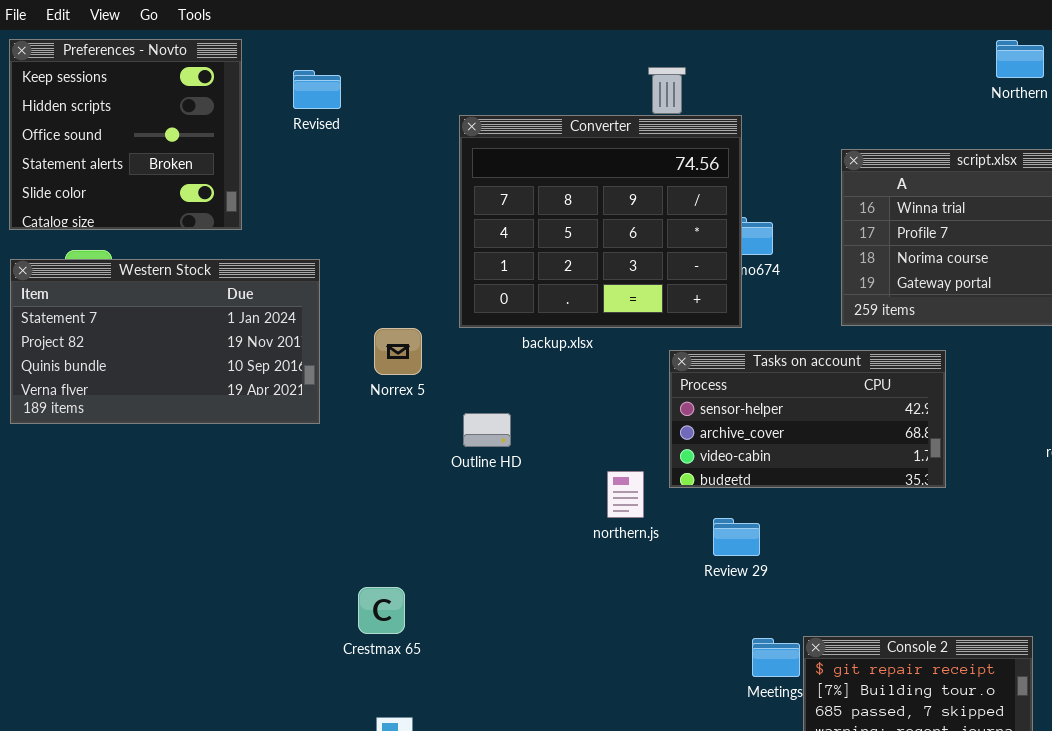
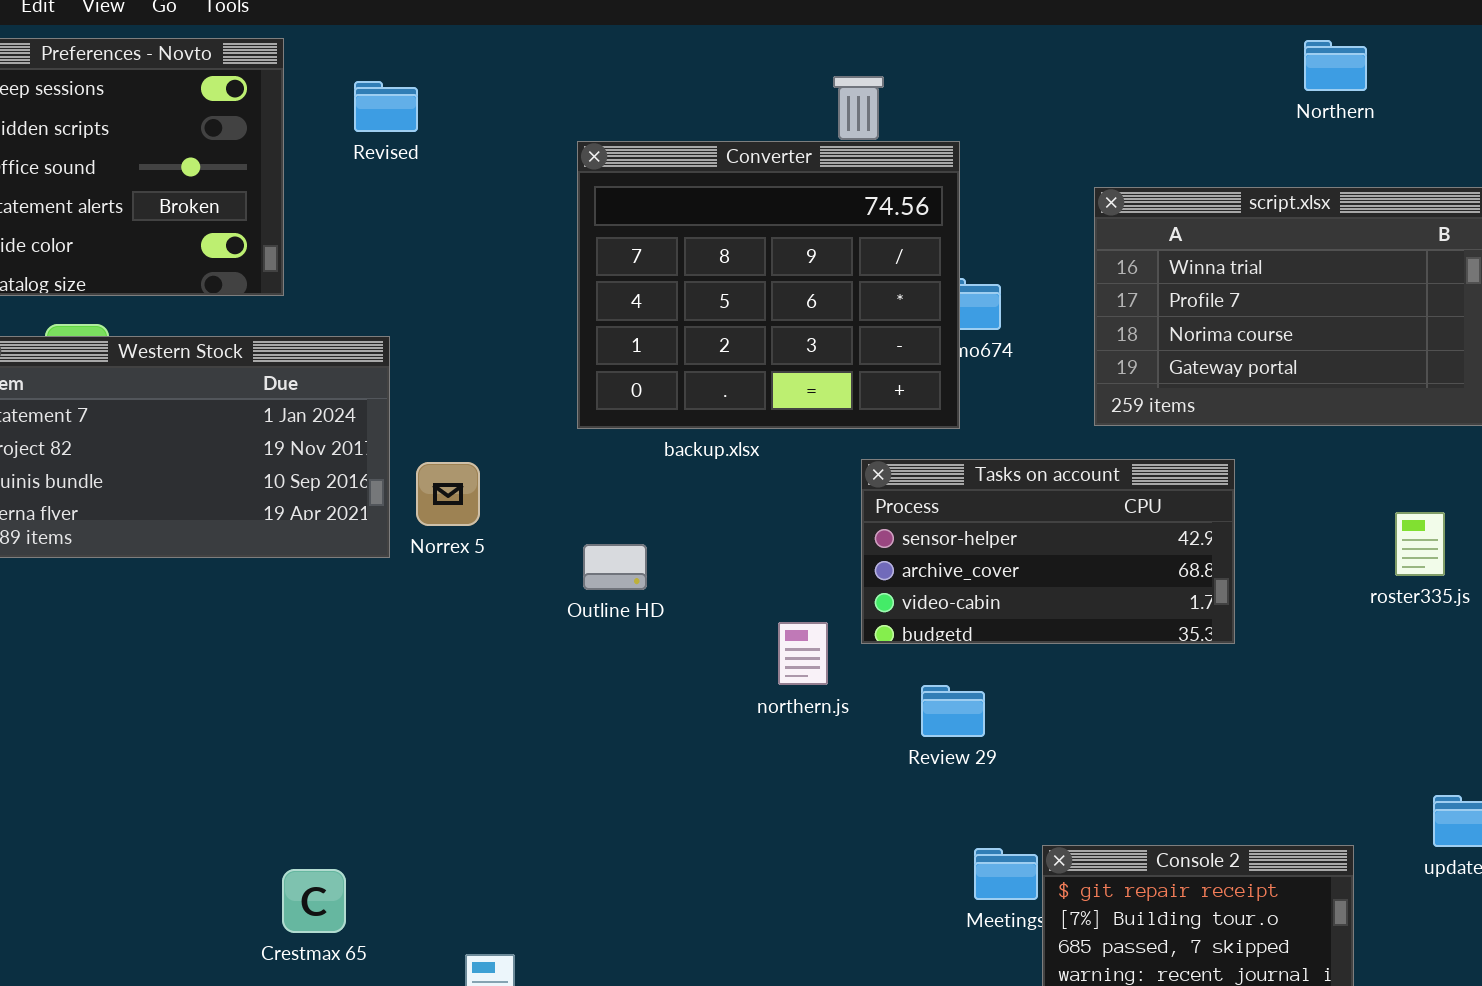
Norrex 5: [374,328,422,375] -> [416,462,480,526], moved
Crestmax 65: [358,587,405,634] -> [282,869,346,933], moved

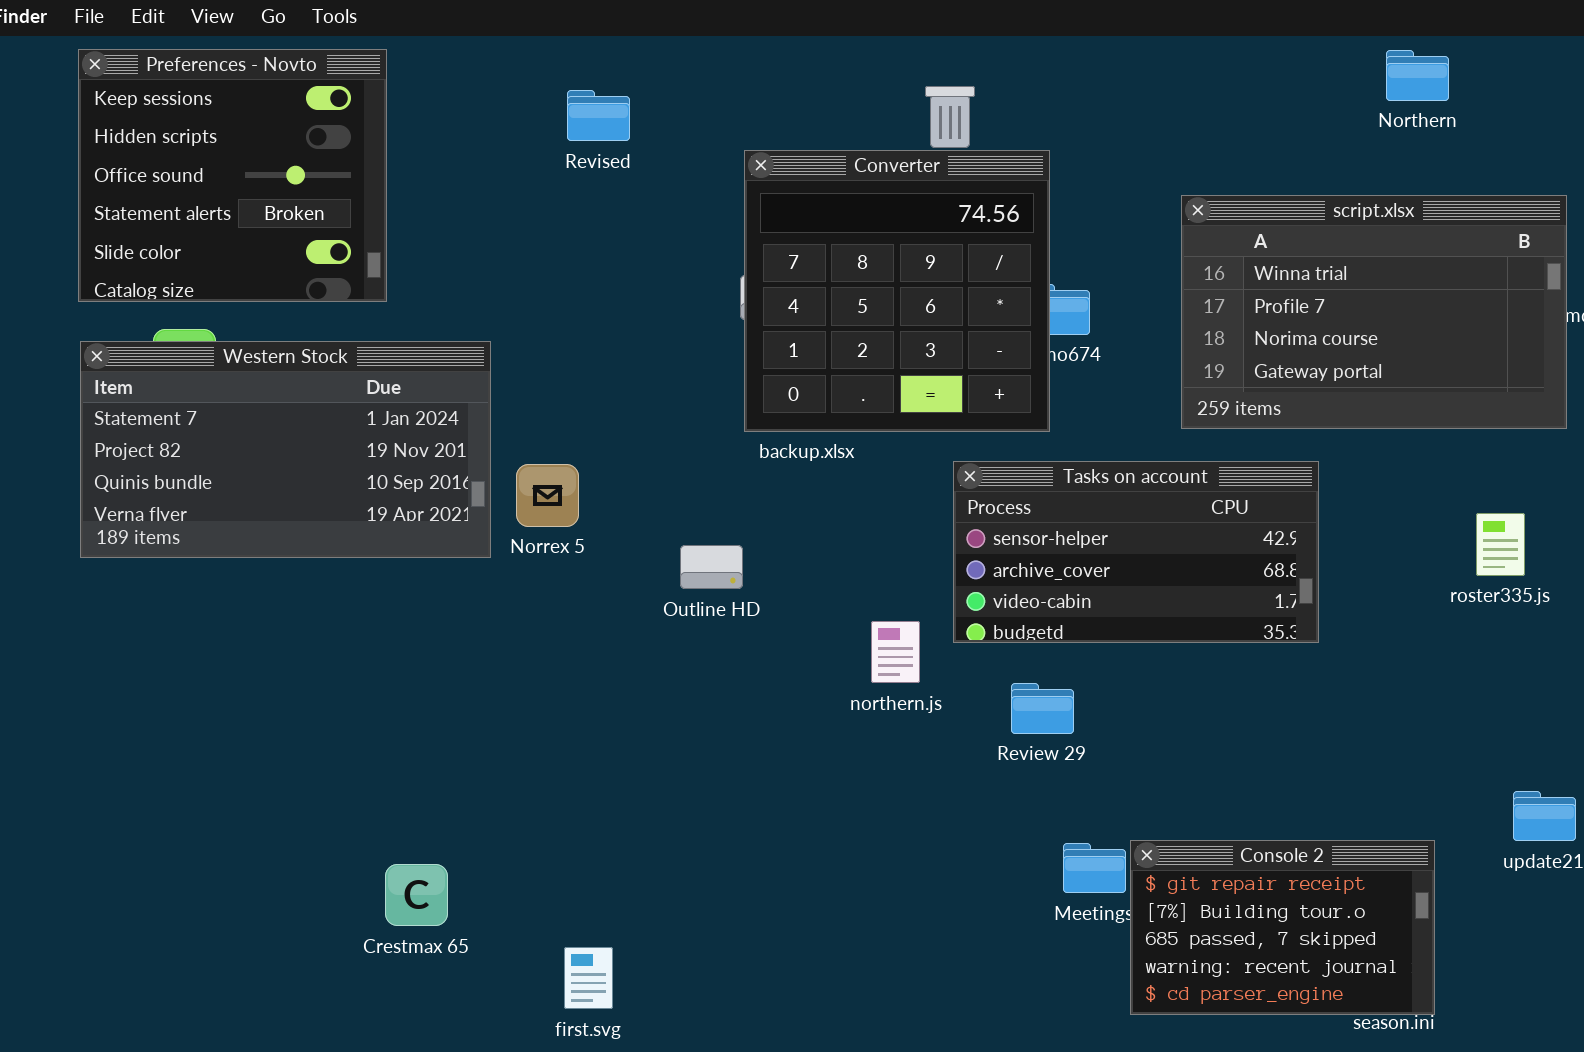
Revised: [354,81,418,132] -> [567,90,630,141], moved
Converter: [577,141,960,429] -> [744,150,1050,432], resized

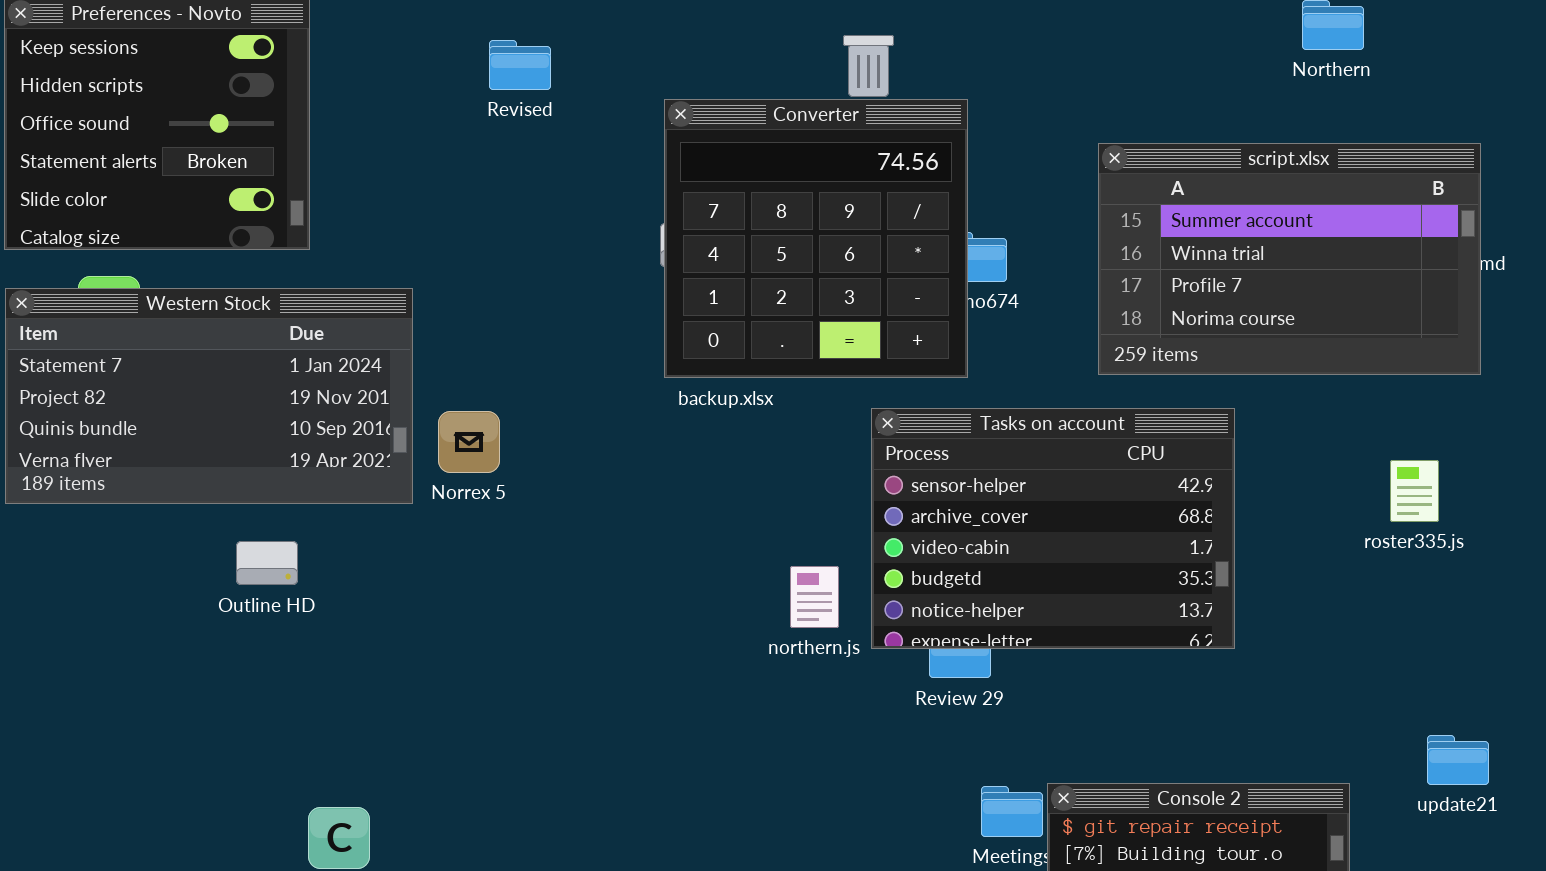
script.xlsx: [1181,195,1567,429] -> [1098,143,1481,375], scrolled up 1 row
Tasks on account: [953,461,1319,643] -> [871,408,1235,649], resized
Outline HD: [680,545,743,589] -> [236,541,298,585], moved

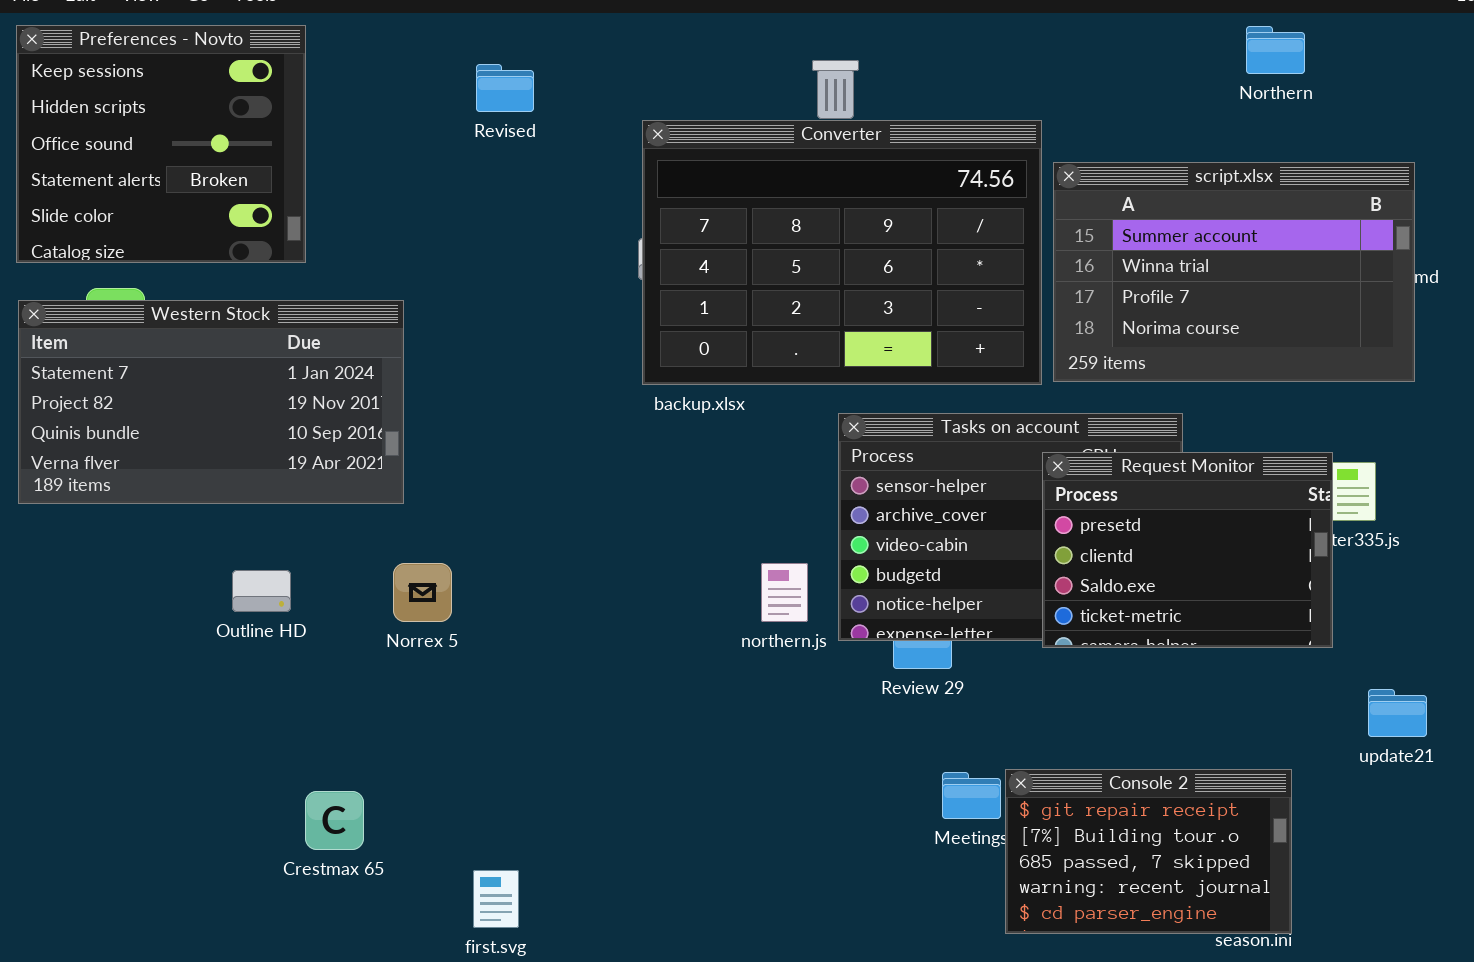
Converter: [664,99,968,378] -> [642,120,1042,385], resized
Norrex 5: [438,411,500,473] -> [393,563,452,622], moved
Request Monitor: none -> [1042,452,1333,648], opened
Outline HD: [236,541,298,585] -> [232,570,291,612], moved
update21: [1427,735,1489,785] -> [1368,689,1427,737], moved

